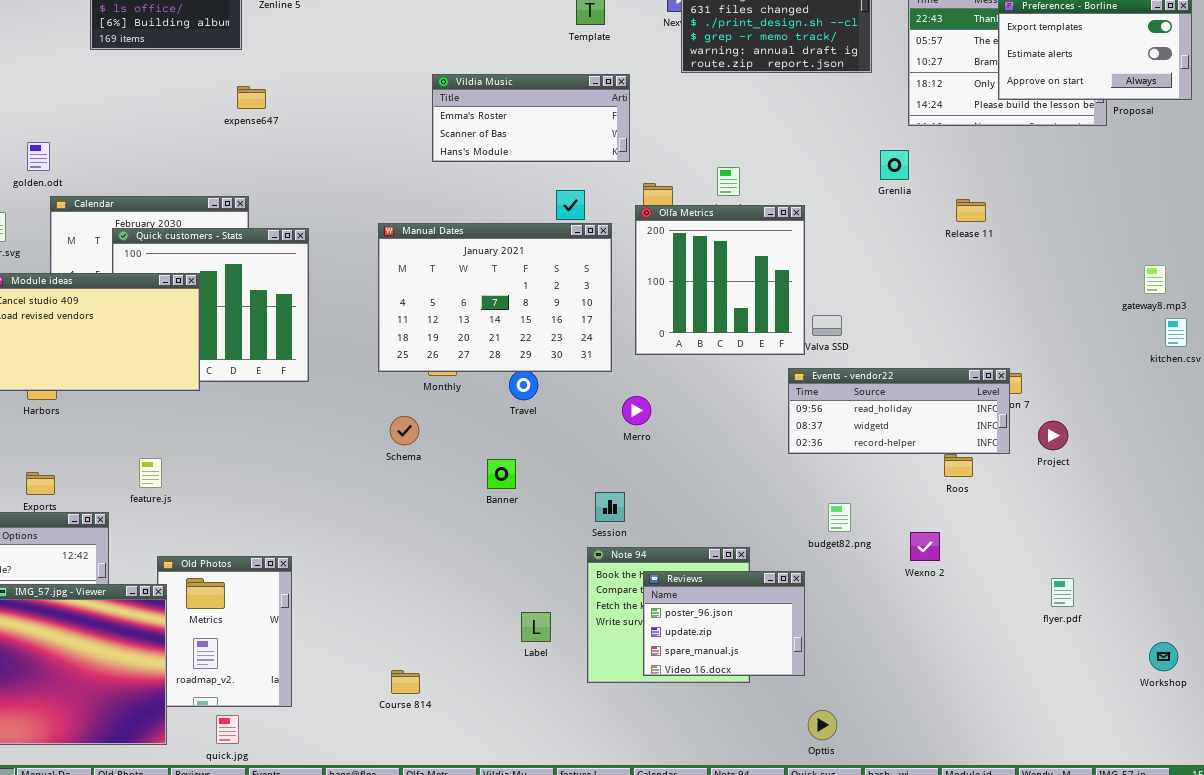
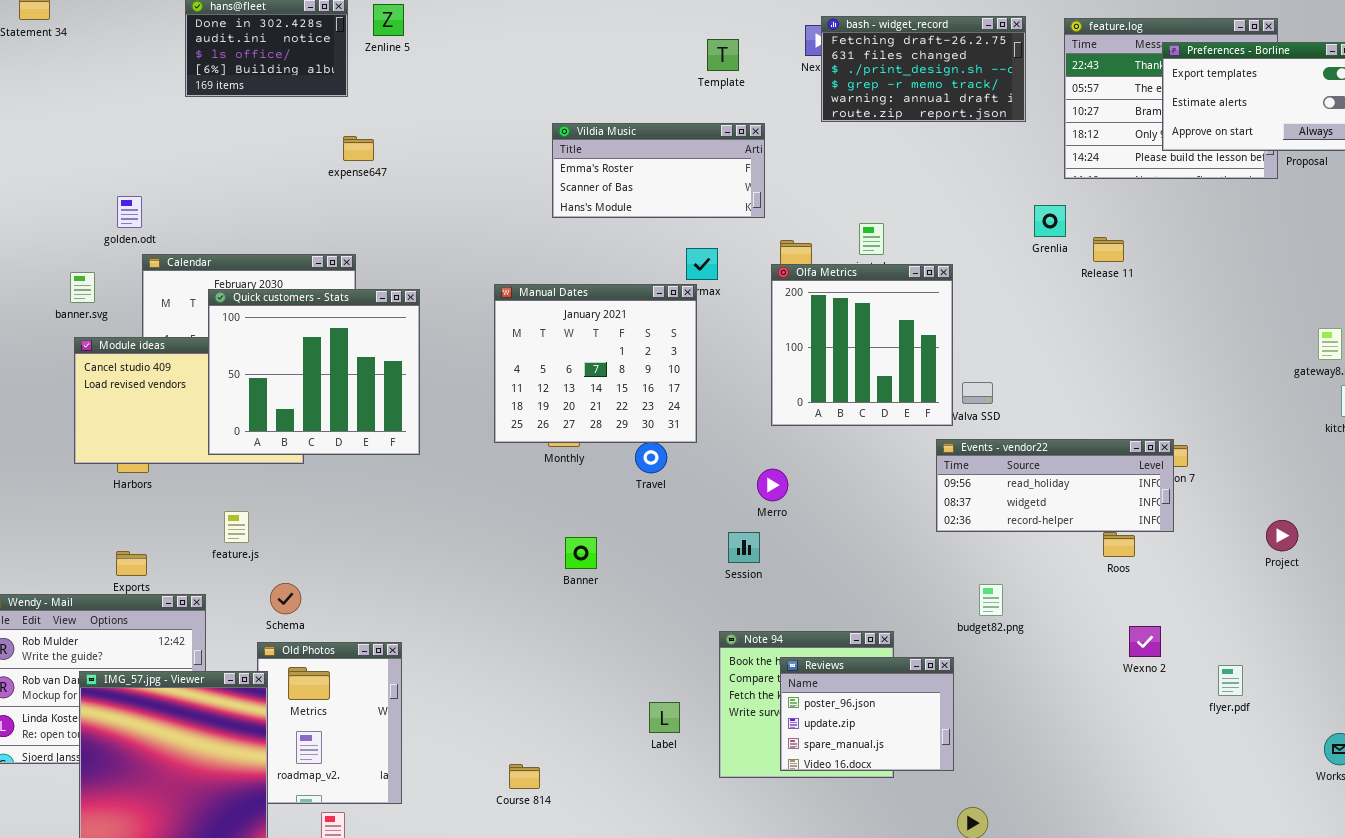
Release 11: [956,199,986,222] -> [1093,237,1124,262], moved
Manual Dates: [378,223,612,372] -> [494,284,697,443], resized
Quick customers - Stats: [112,228,309,382] -> [208,289,420,455], raised
Schema: [390,416,419,445] -> [270,583,301,614], moved
Project: [1038,421,1068,450] -> [1266,520,1298,551], moved
feature.js: [139,458,162,488] -> [224,511,249,543], moved
Banner: [487,459,516,489] -> [565,537,597,569], moved
Session: [595,492,625,522] -> [728,532,760,563], moved
Wexno 2: [910,532,940,561] -> [1129,626,1161,657], moved

